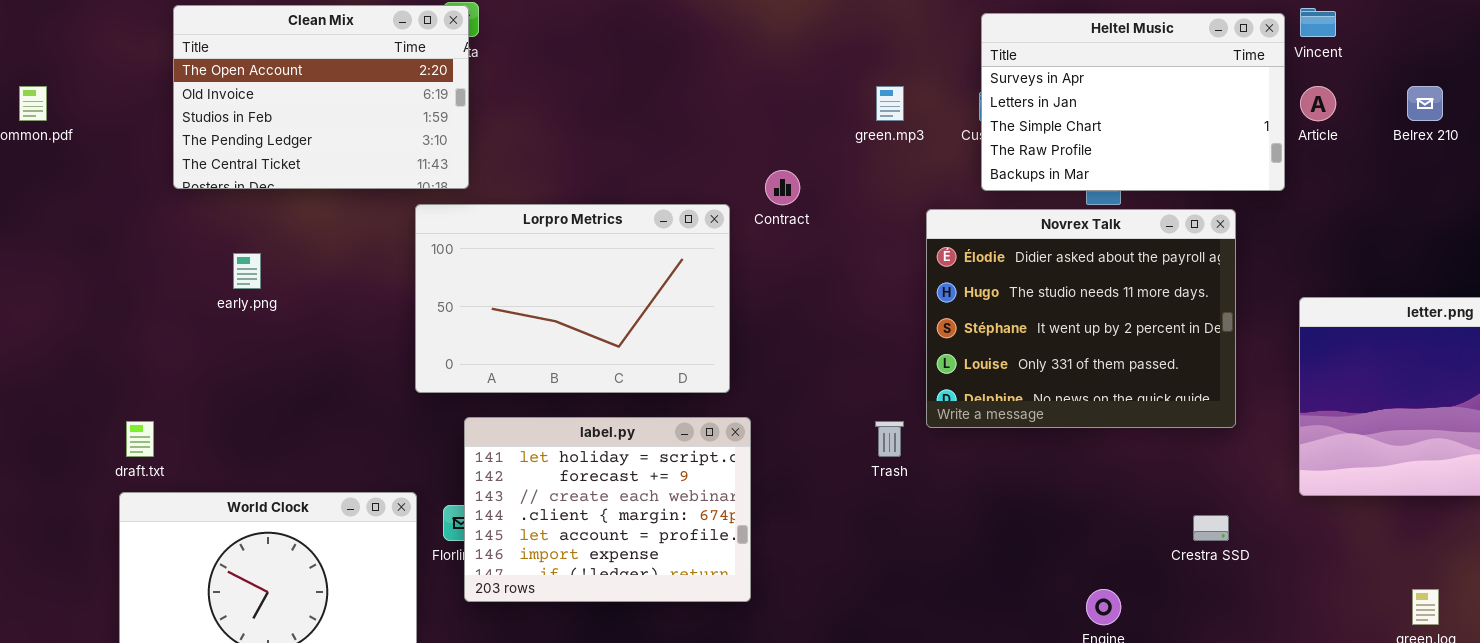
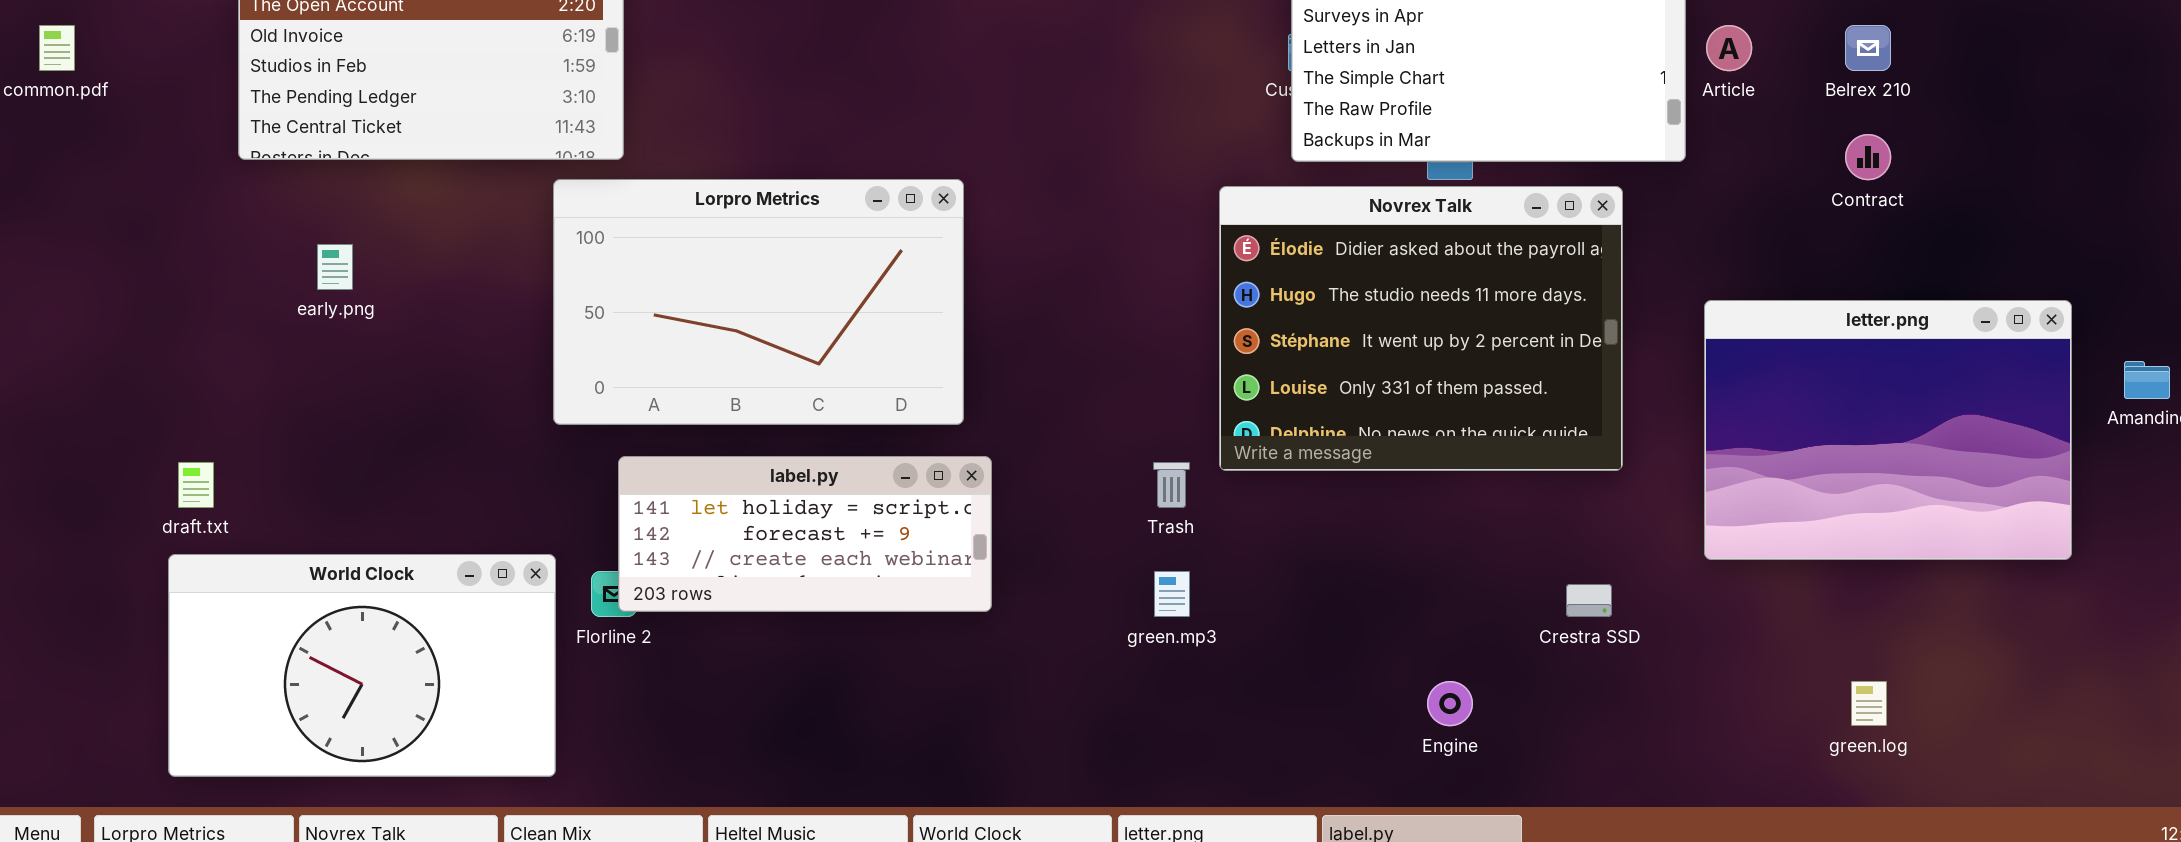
green.mp3: [876,86,904,121] -> [1154,571,1190,617], moved
Contract: [765,170,800,205] -> [1845,134,1891,180], moved
label.py: [464,417,751,602] -> [618,456,992,612], resized

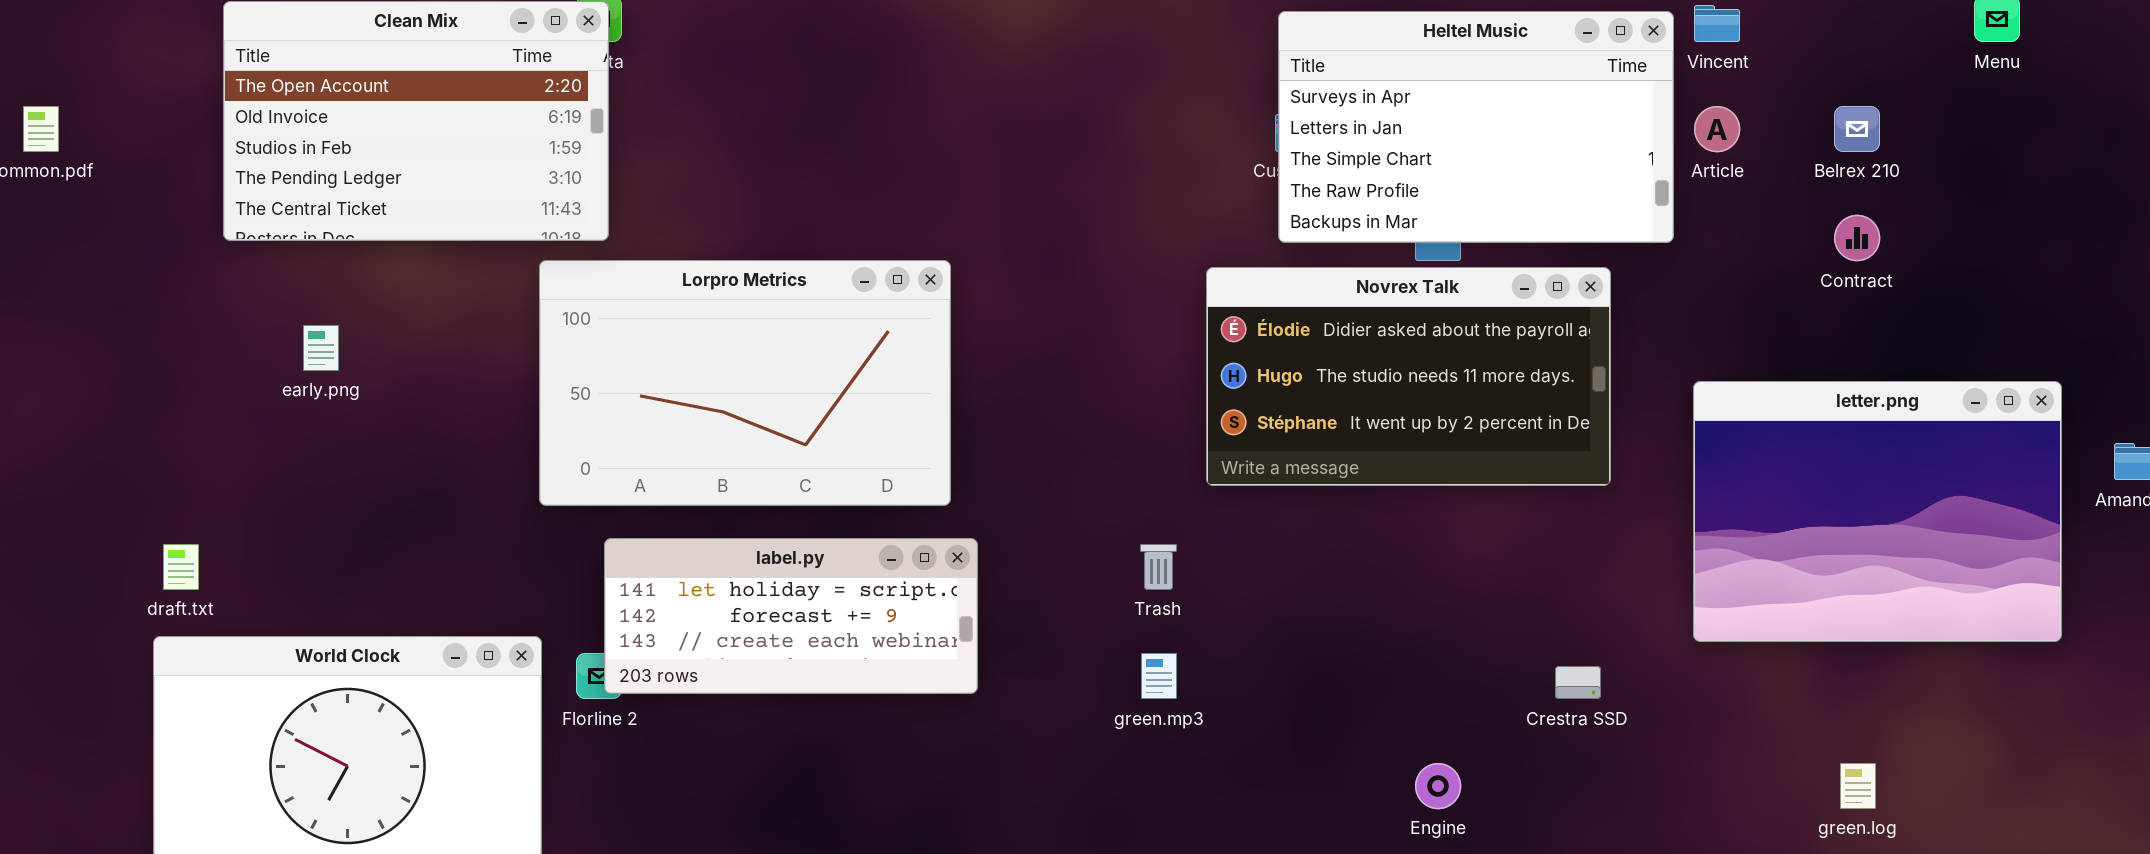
Novrex Talk: [1219,186,1623,471] -> [1206,267,1611,486], resized

